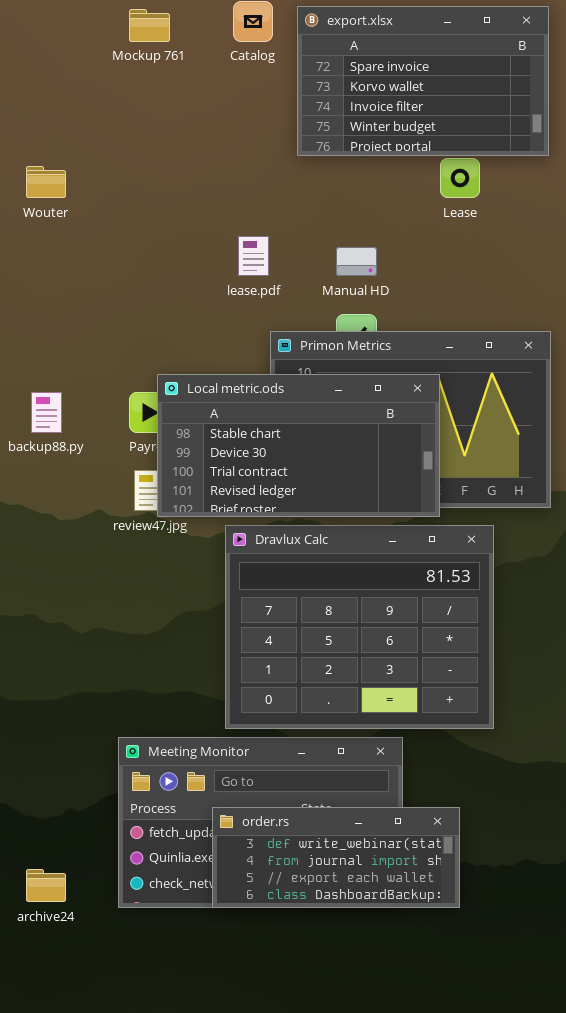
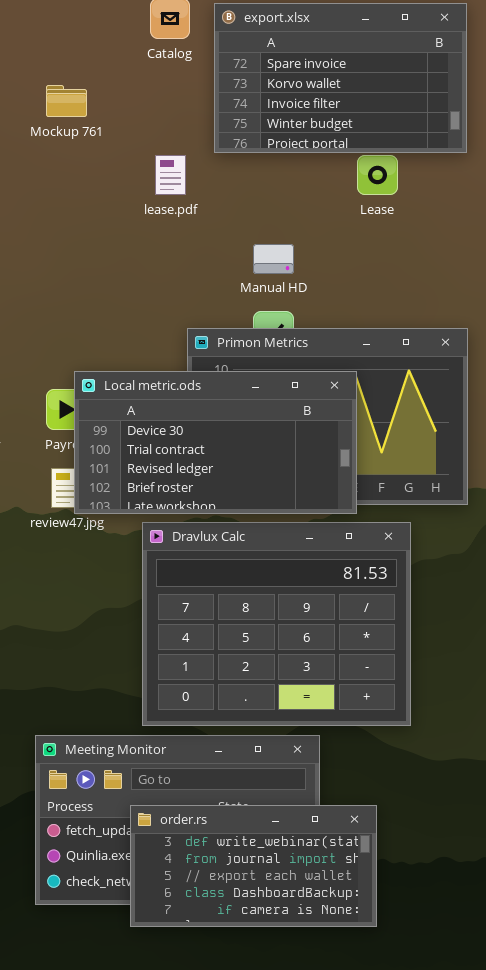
Mockup 761: [129,9,170,42] -> [46,85,87,117], moved
lease.pdf: [238,236,269,276] -> [155,155,186,195], moved
Local metric.ods: [157,374,440,517] -> [74,371,357,514], scrolled down 1 row
order.rs: [212,807,460,908] -> [130,805,377,927], resized

